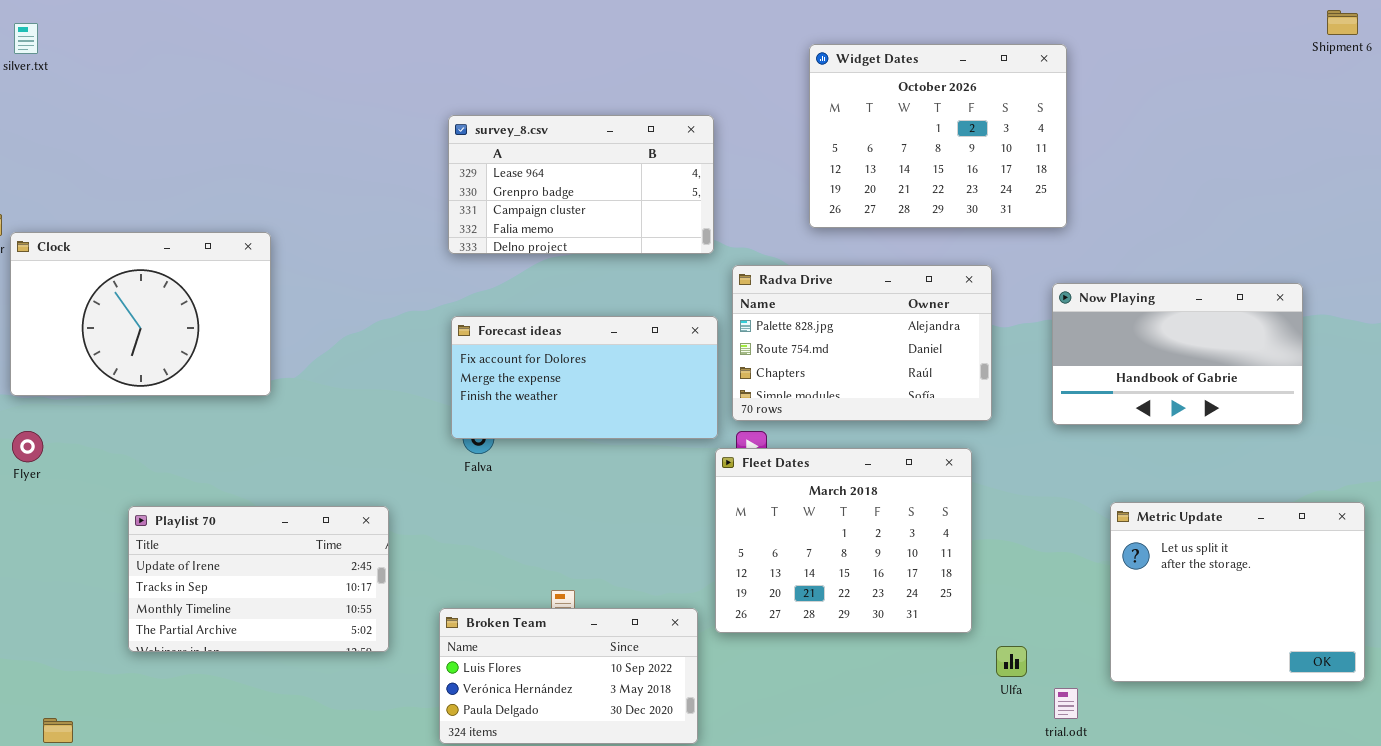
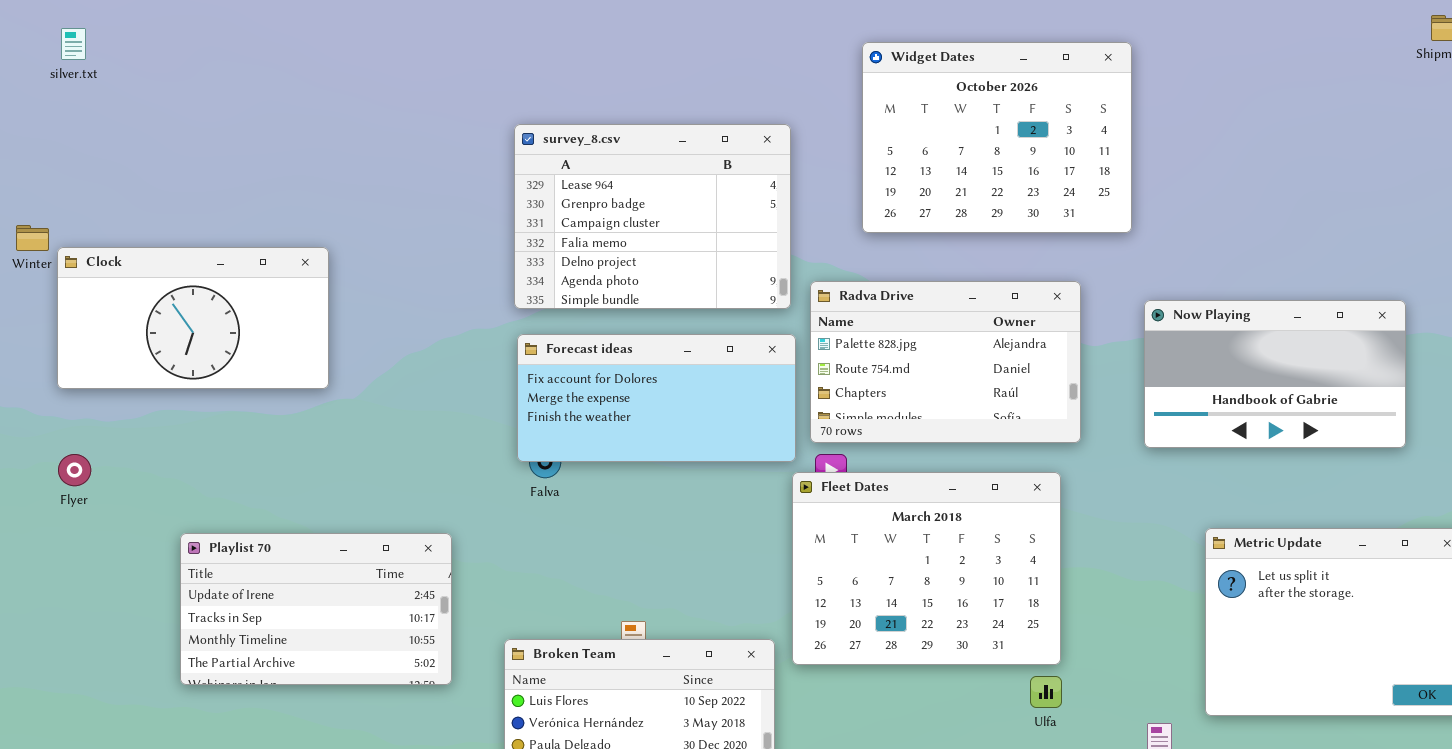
Widget Dates: [809,44,1067,228] -> [862,42,1132,233], moved
survey_8.csv: [448,115,714,254] -> [514,124,791,309], resized
Clock: [10,232,271,396] -> [57,247,329,389], resized
Ulfa: [996,646,1027,677] -> [1030,676,1062,708], moved

